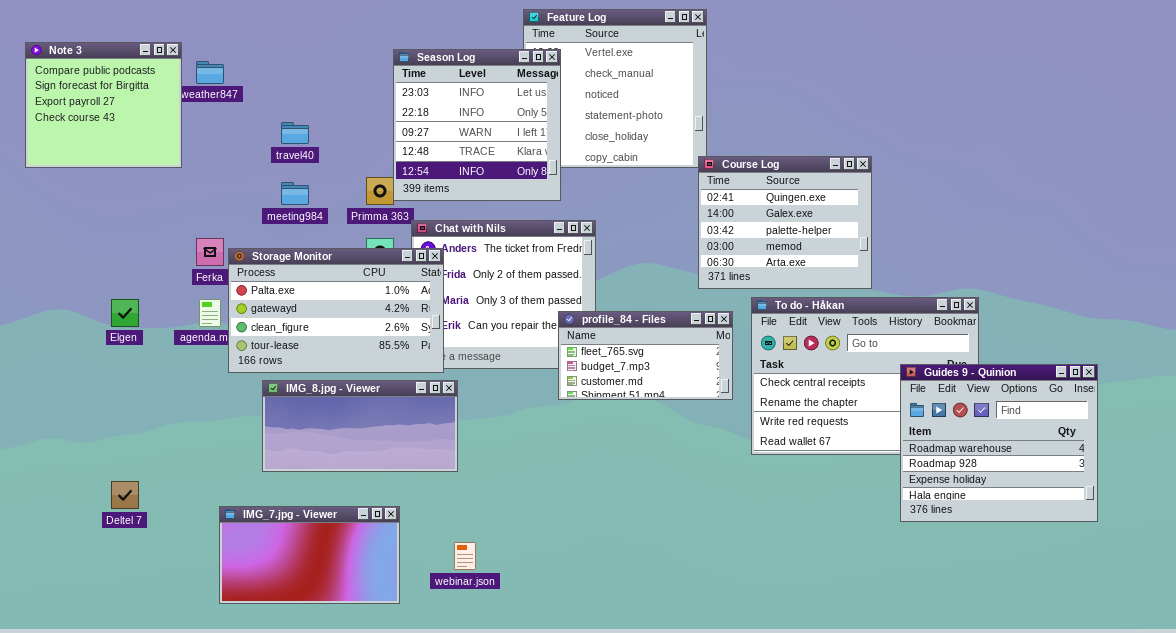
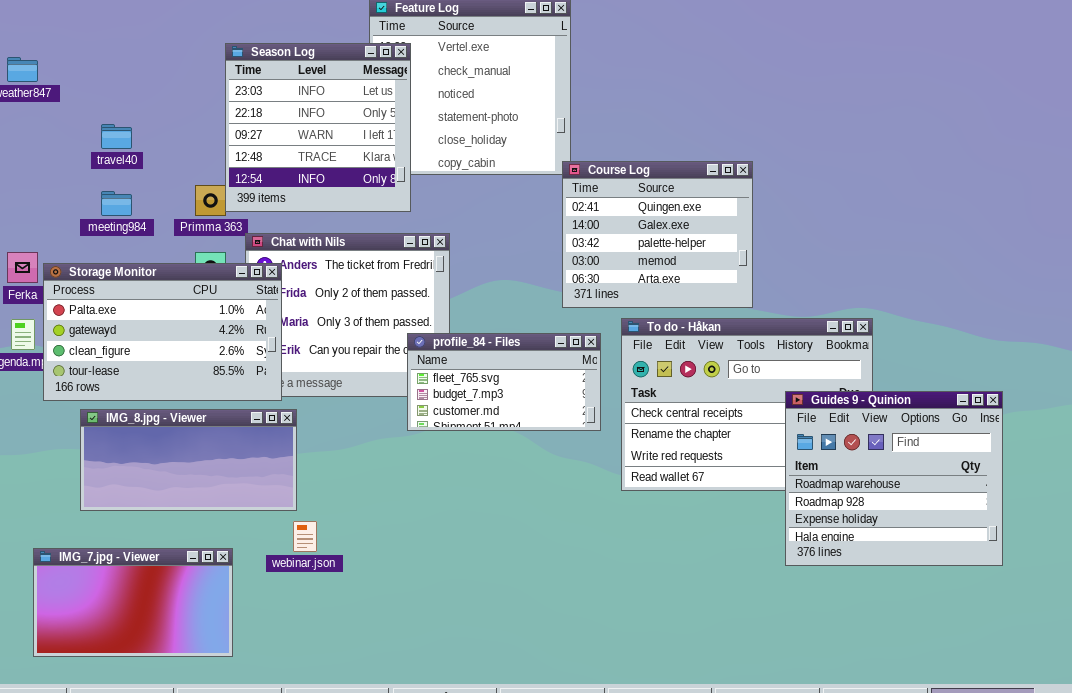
webinar.json: [454,542,476,570] -> [293,521,317,552], moved

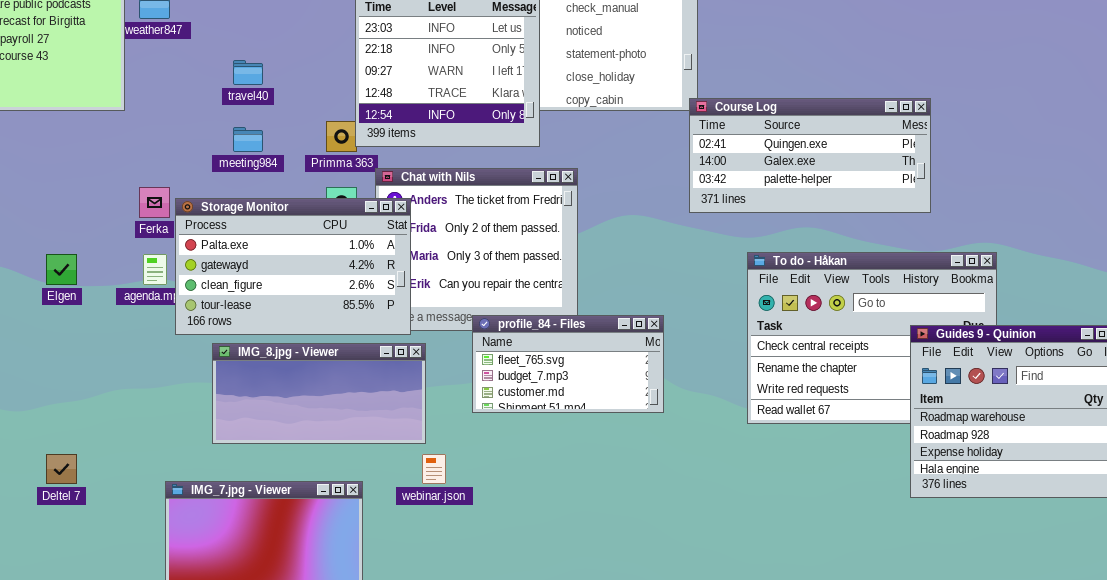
Course Log: [562,161,753,308] -> [689,98,931,213], resized
profile_84 - Files: [407,333,601,431] -> [472,315,664,413], moved

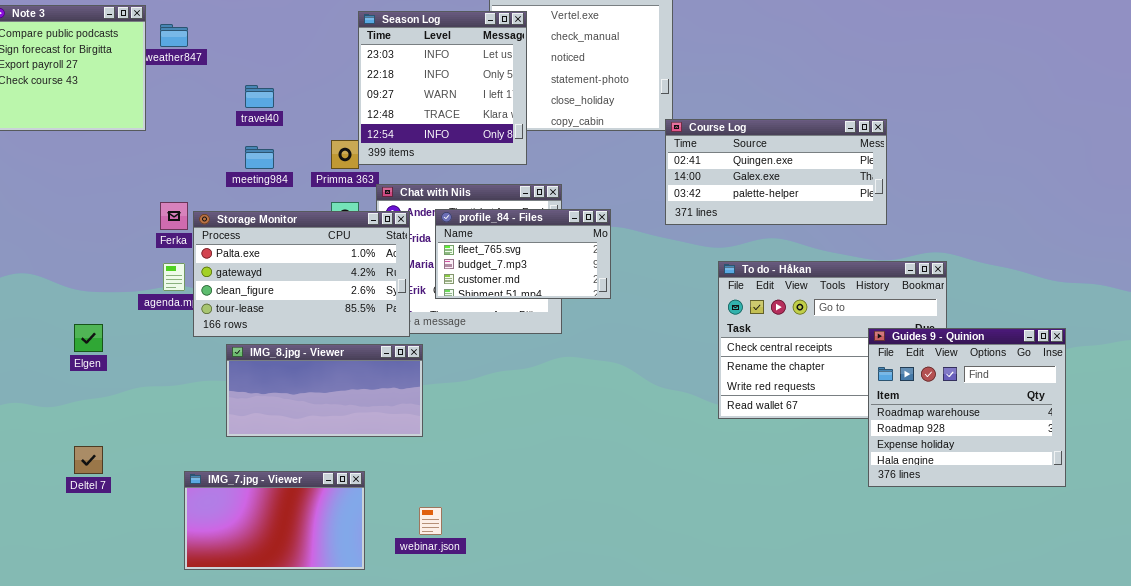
Elgen: [46,254,77,285] -> [74,324,103,352], moved
profile_84 - Files: [472,315,664,413] -> [435,209,611,299], moved
webinar.json: [422,454,446,484] -> [419,507,442,535], moved

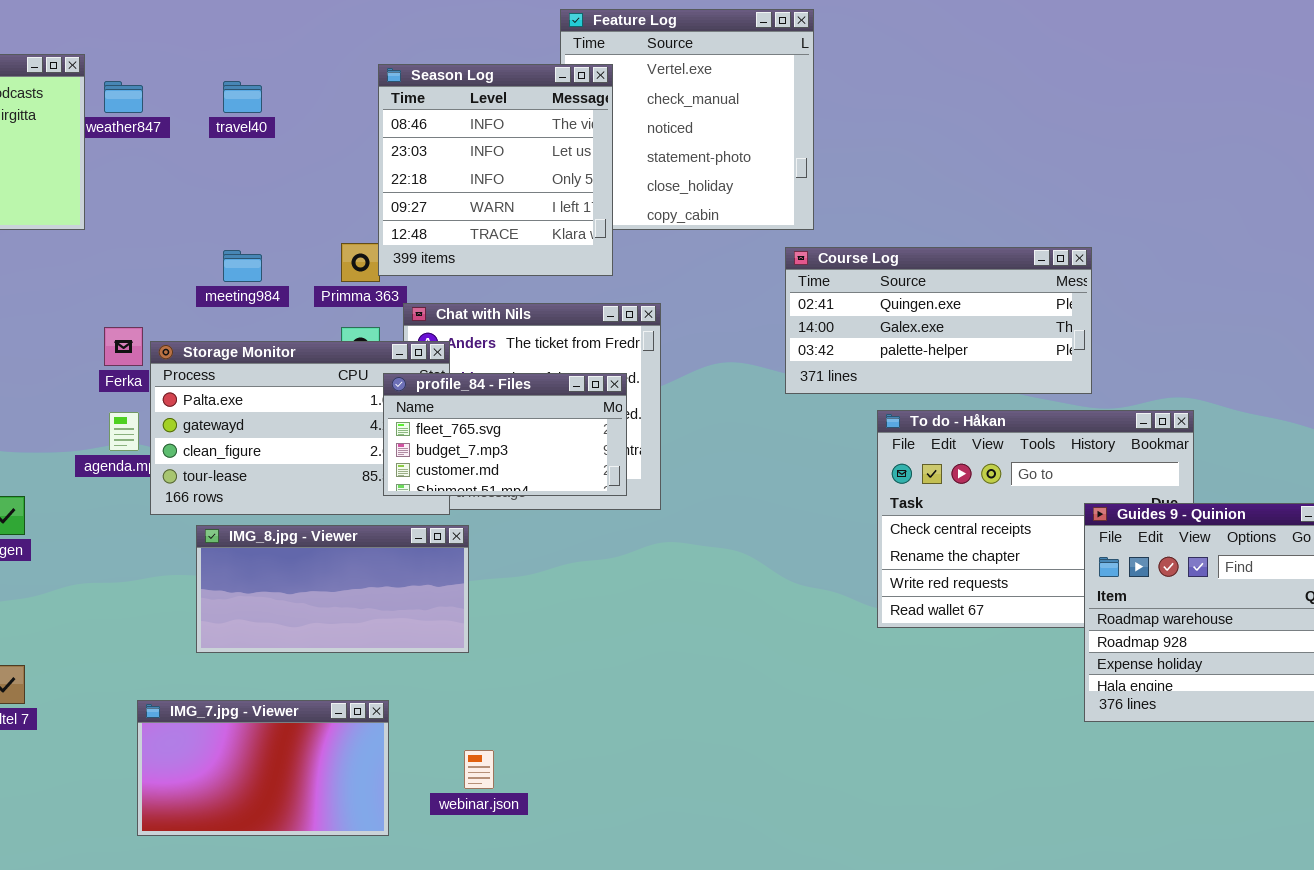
Season Log: [358,11,527,165] -> [378,64,613,276], scrolled up 1 row
travel40: [245,85,274,108] -> [223,81,262,113], moved
Course Log: [665,119,887,225] -> [785,247,1092,394], moved
profile_84 - Files: [435,209,611,299] -> [383,373,627,496], moved

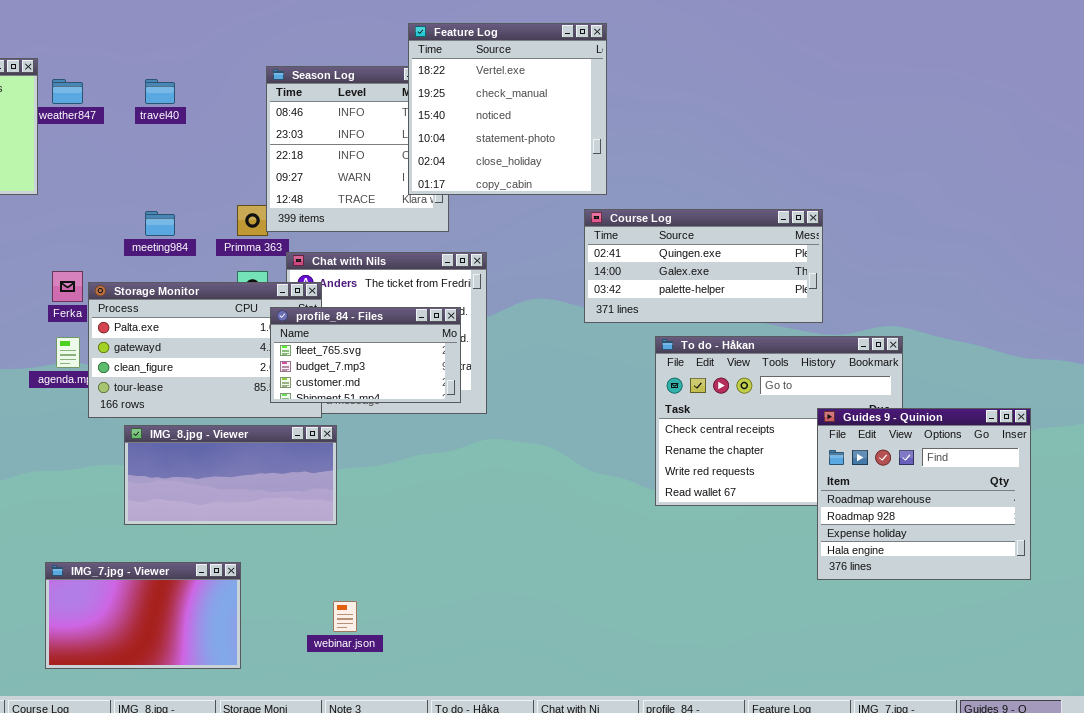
Feature Log: [560,9,814,230] -> [408,23,607,195], raised
IMG_7.jpg - Viewer: [137,700,389,836] -> [45,562,241,669], moved

